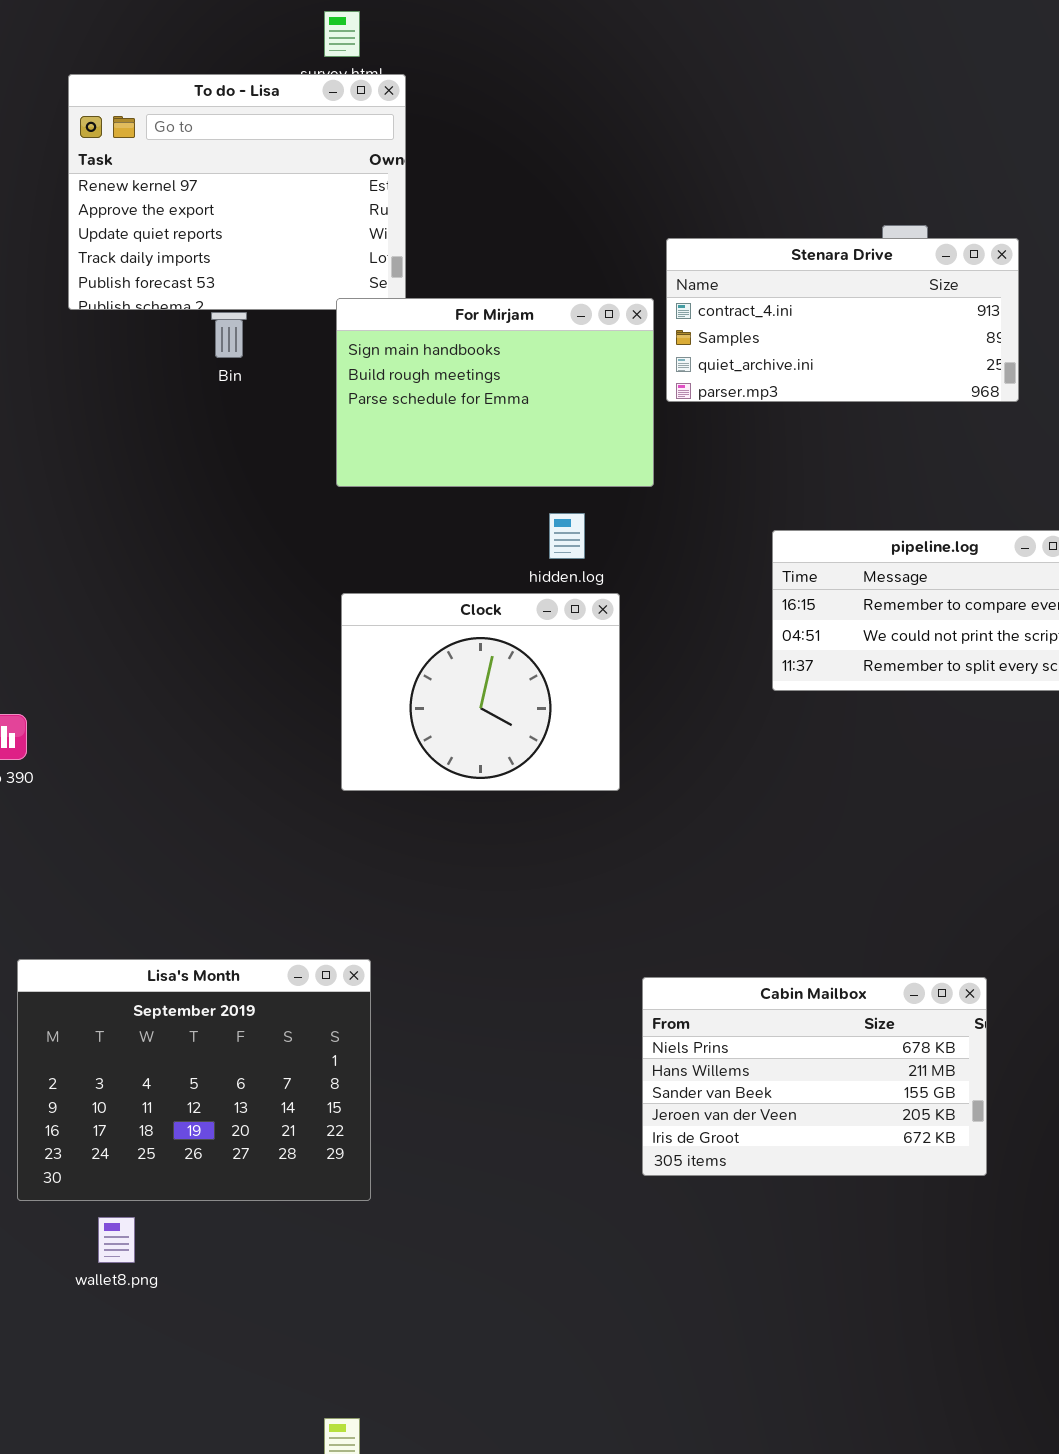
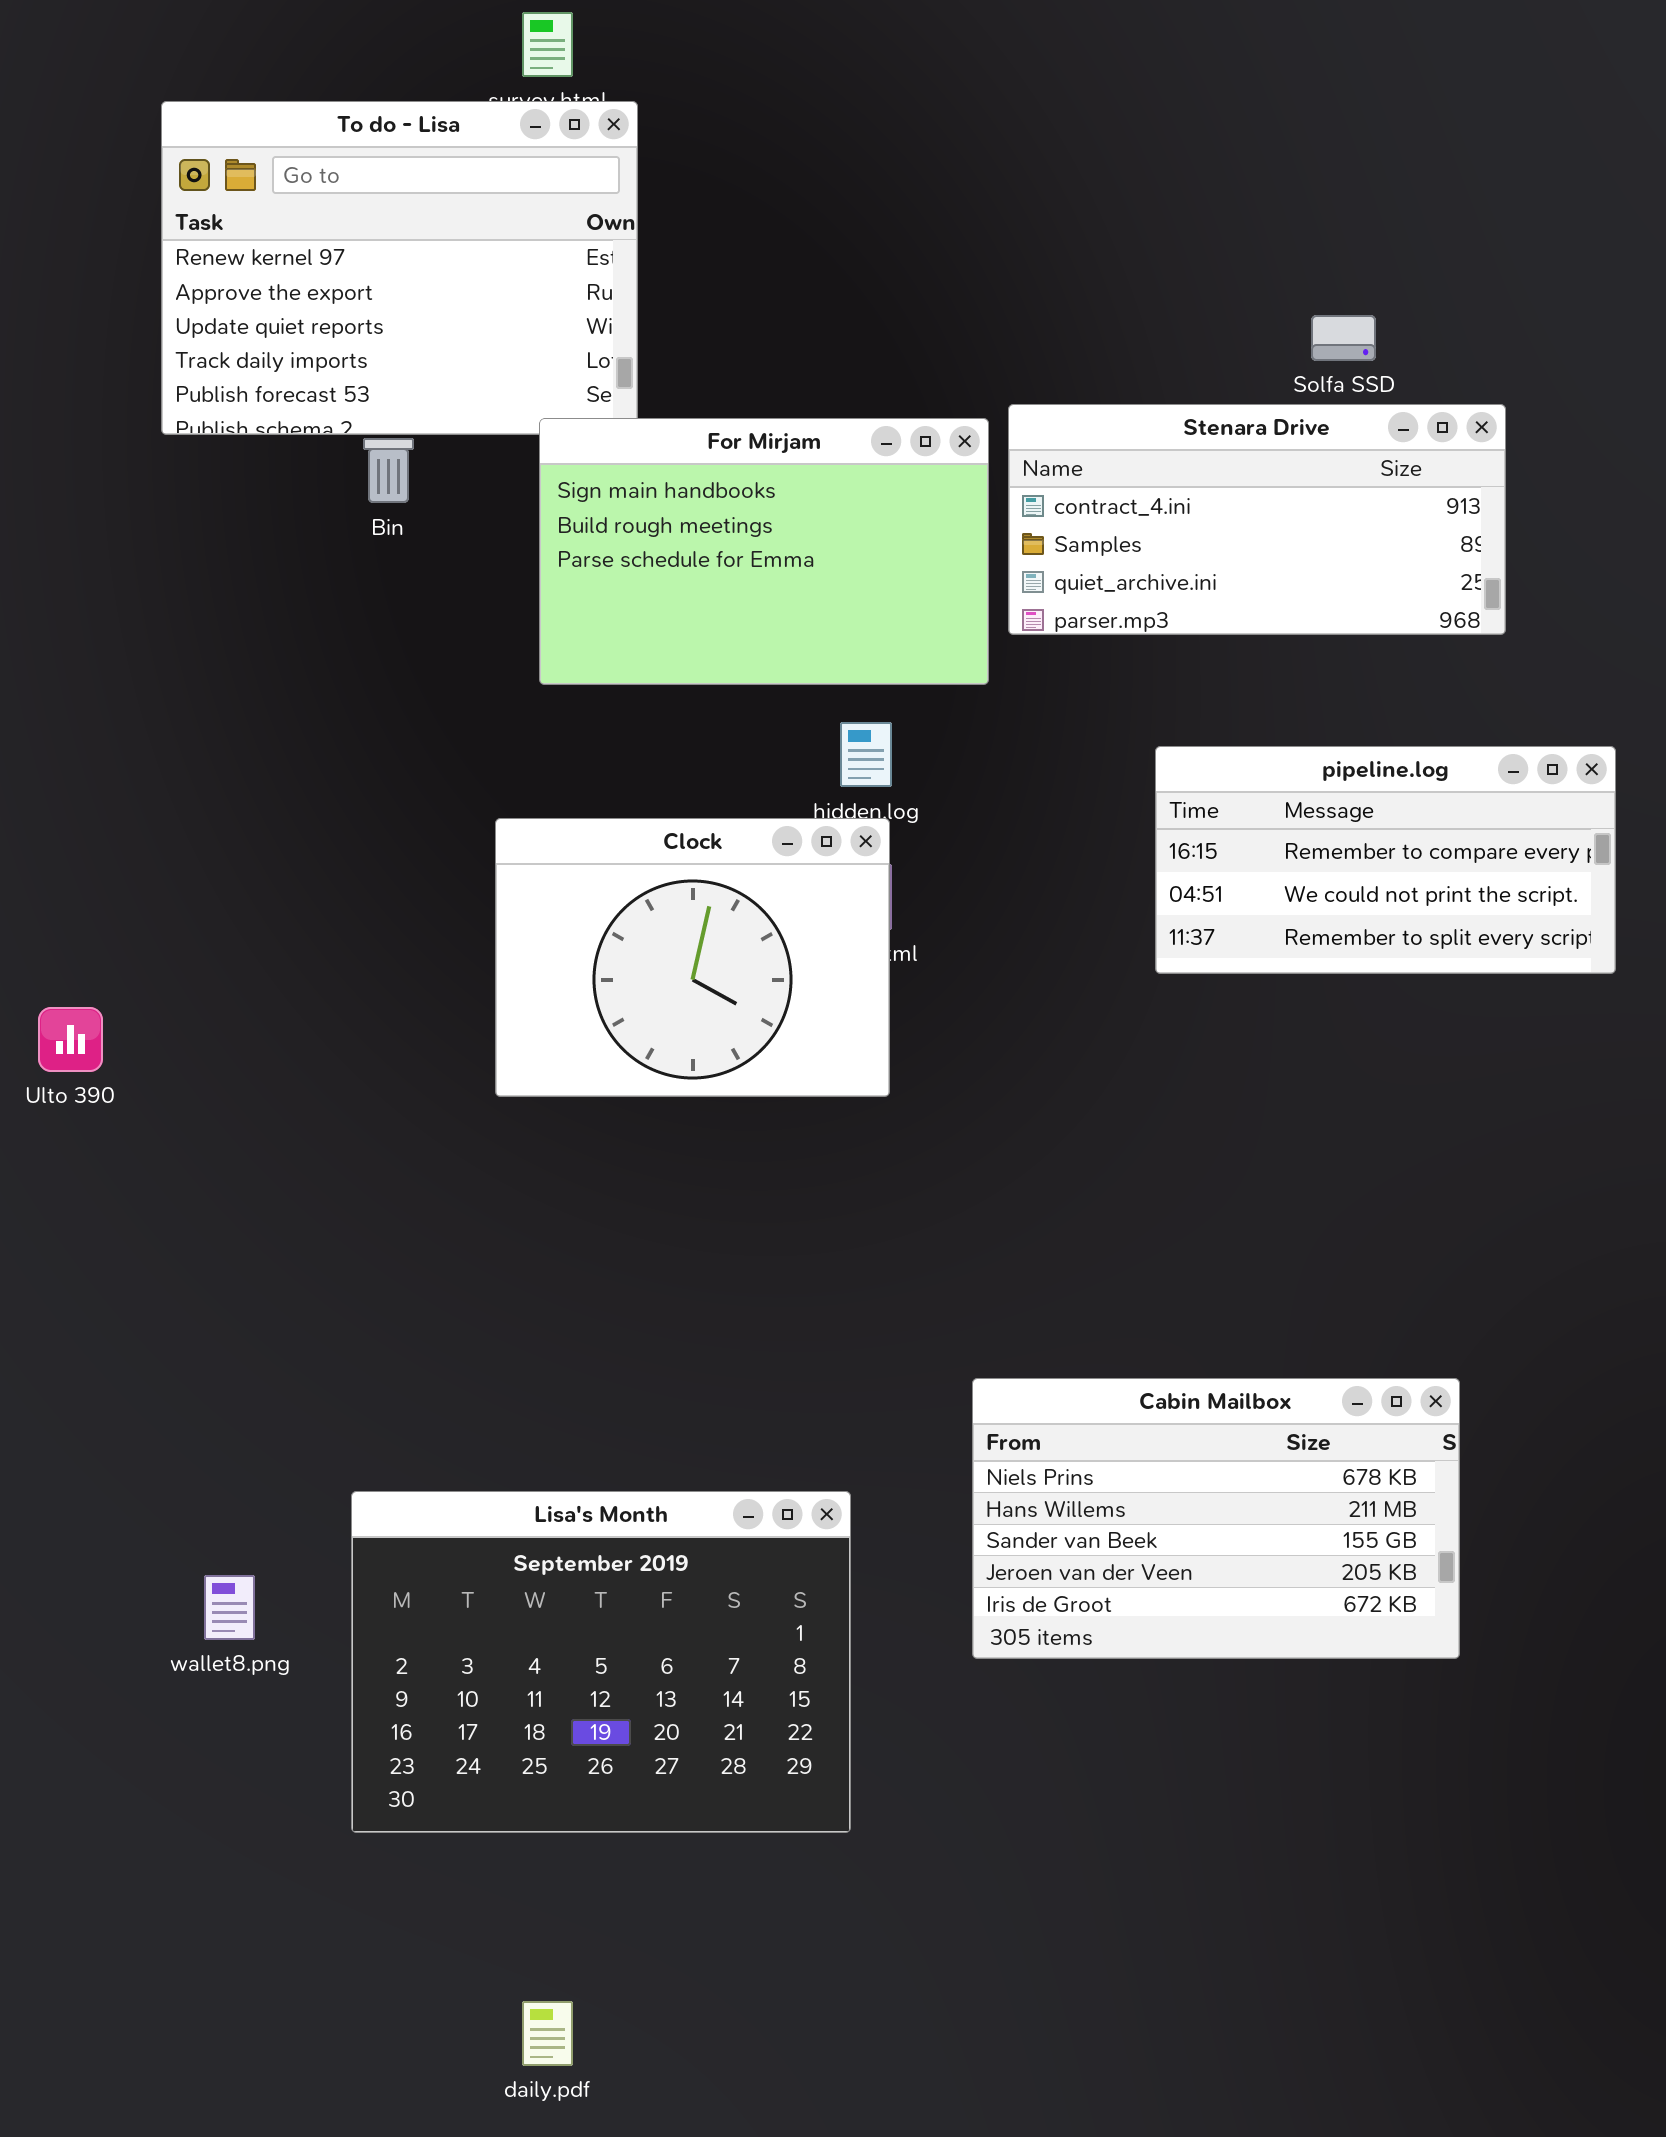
Stenara Drive: [666,238,1019,402] -> [1008,404,1506,635], moved
Clock: [341,593,620,791] -> [495,818,890,1097], moved
Lisa's Month: [17,959,371,1201] -> [351,1491,851,1833], moved
wallet8.png: [98,1217,135,1263] -> [204,1575,255,1640], moved

